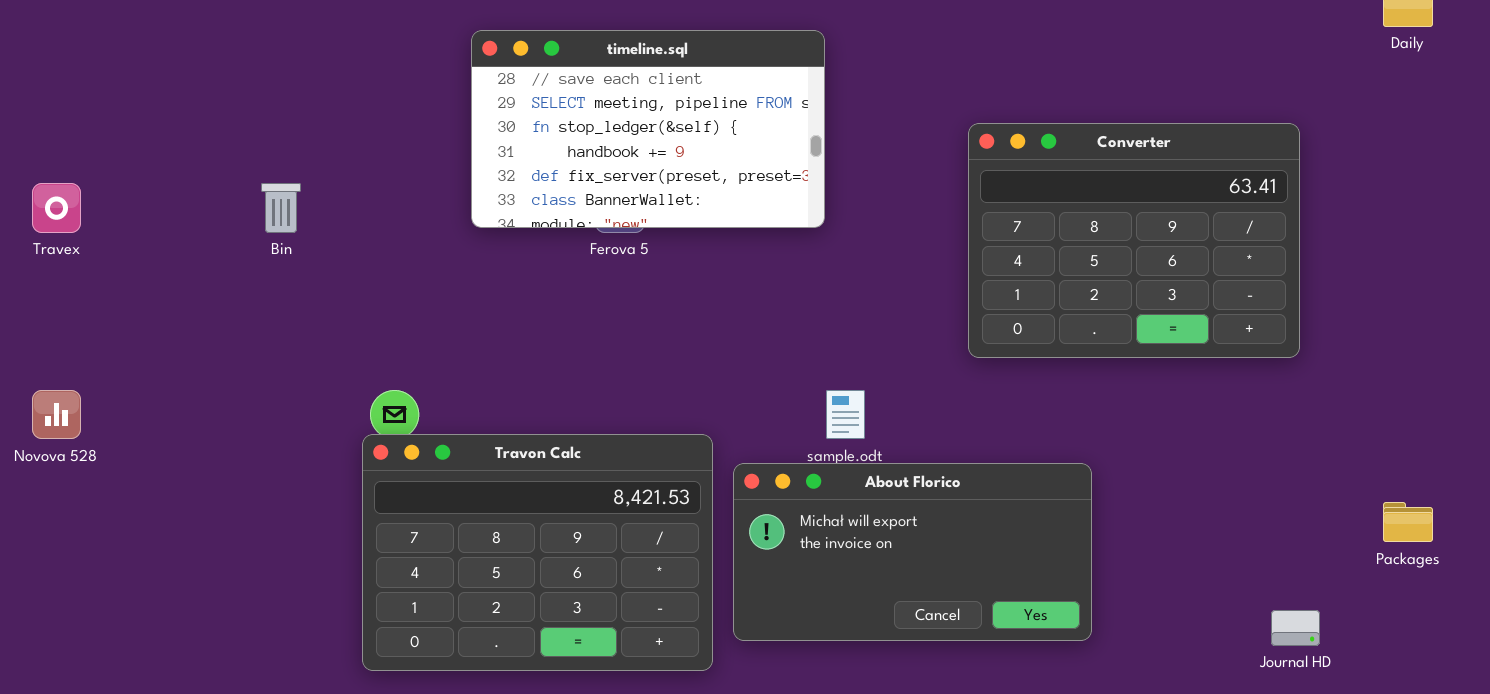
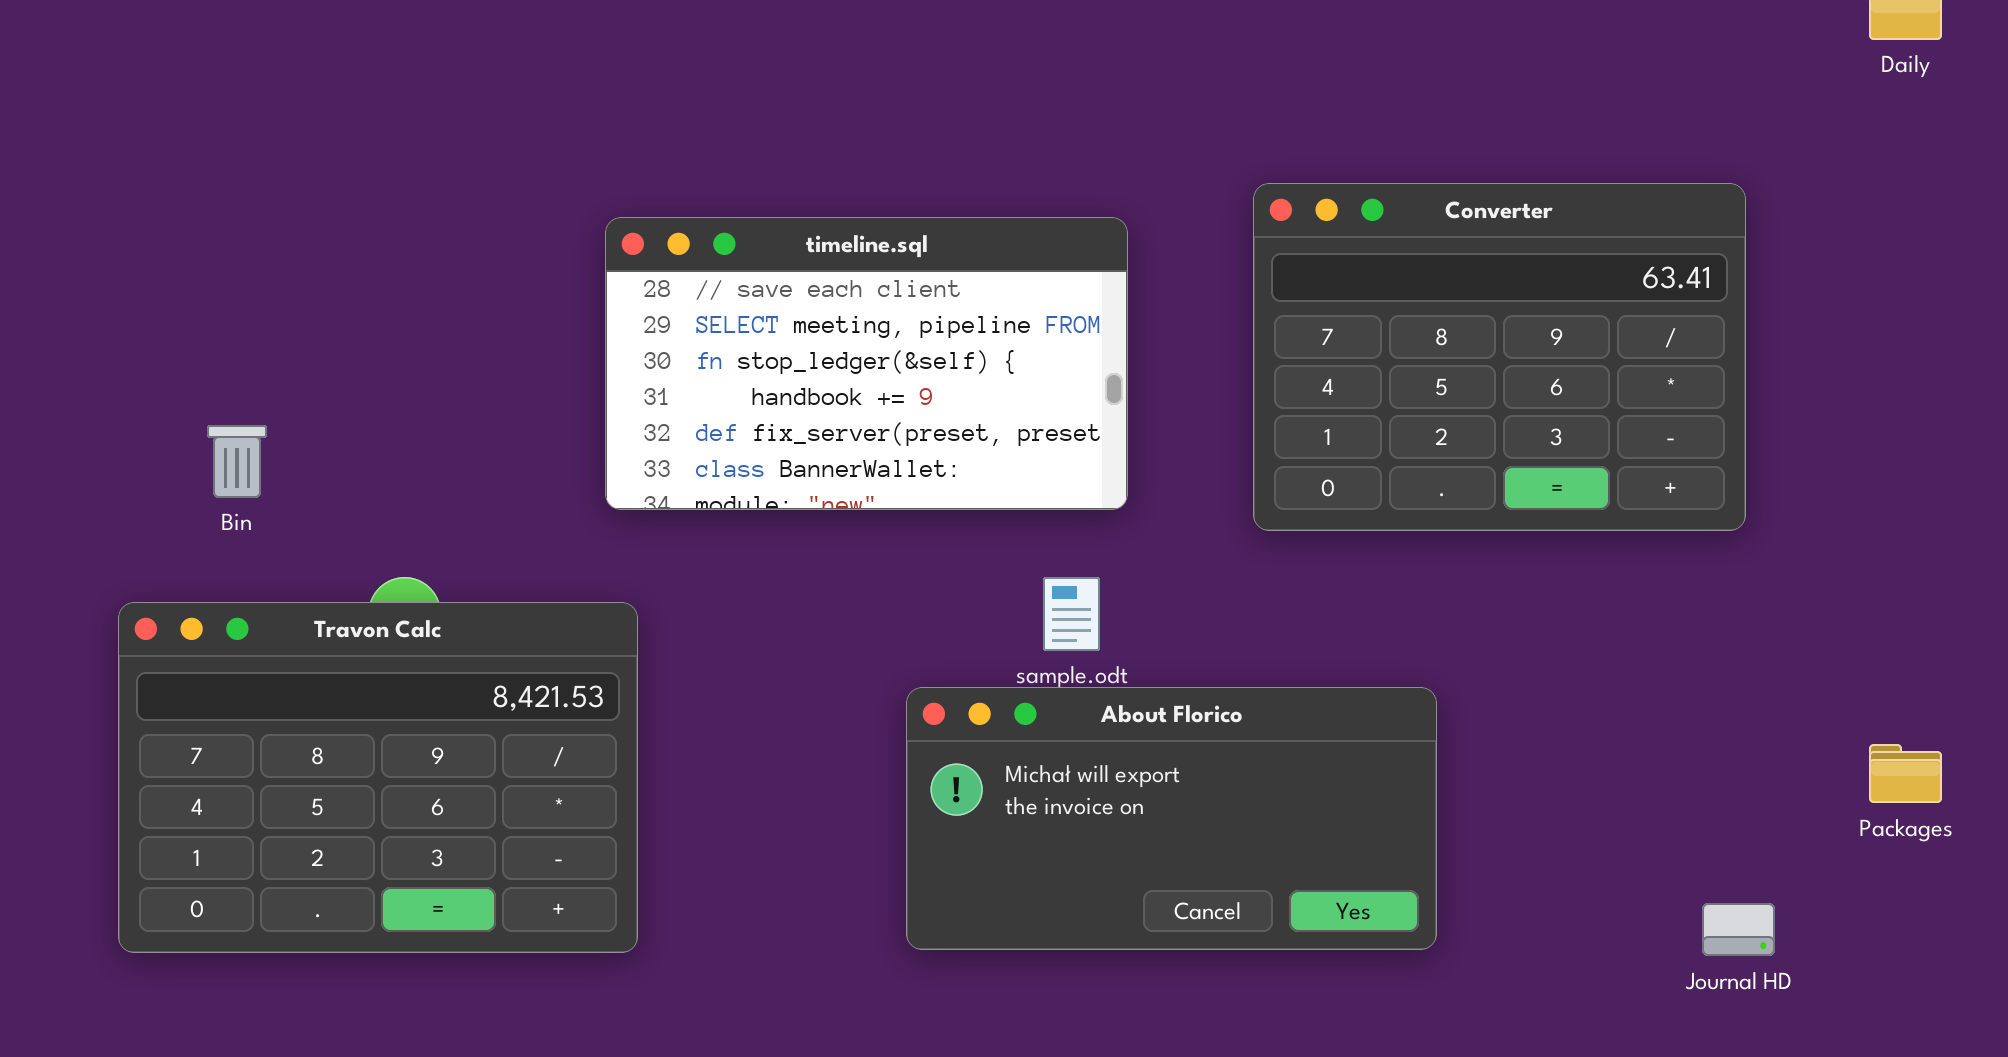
timeline.sql: [471,30,825,228] -> [605,217,1128,510], moved
Bin: [261,183,301,233] -> [207,425,267,498], moved
Travon Calc: [362,434,713,671] -> [118,602,638,953], moved

